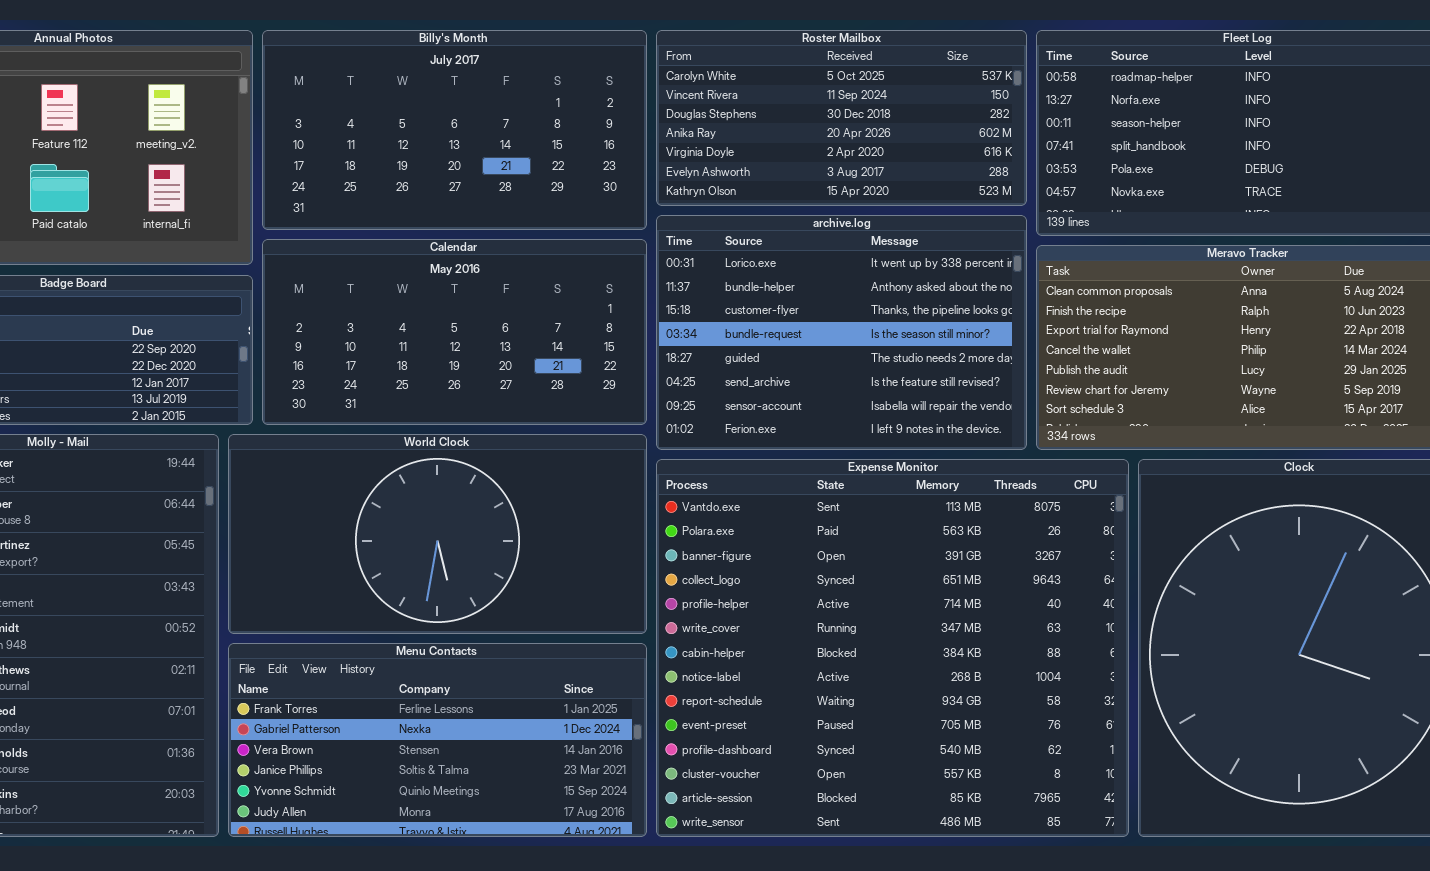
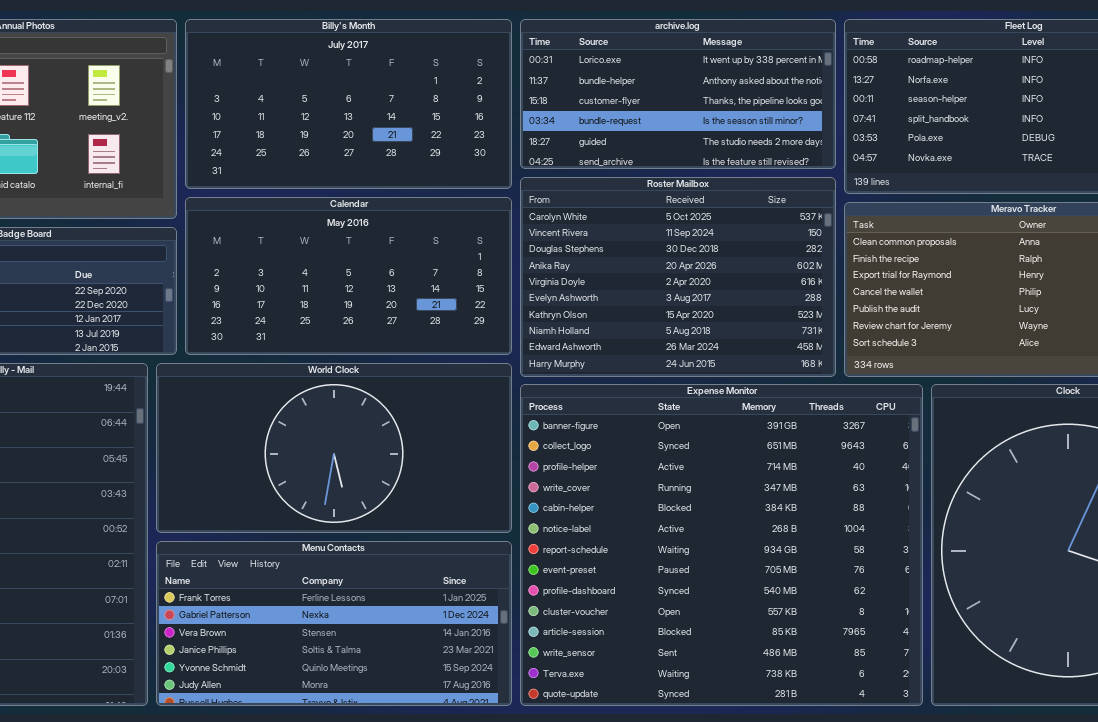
Roster Mailbox: [656,30,1027,206] -> [520,177,836,377], moved, resized
archive.log: [656,215,1027,450] -> [520,19,836,169], moved, resized
Expense Monitor: [656,459,1129,837] -> [520,384,923,706], scrolled down 2 rows

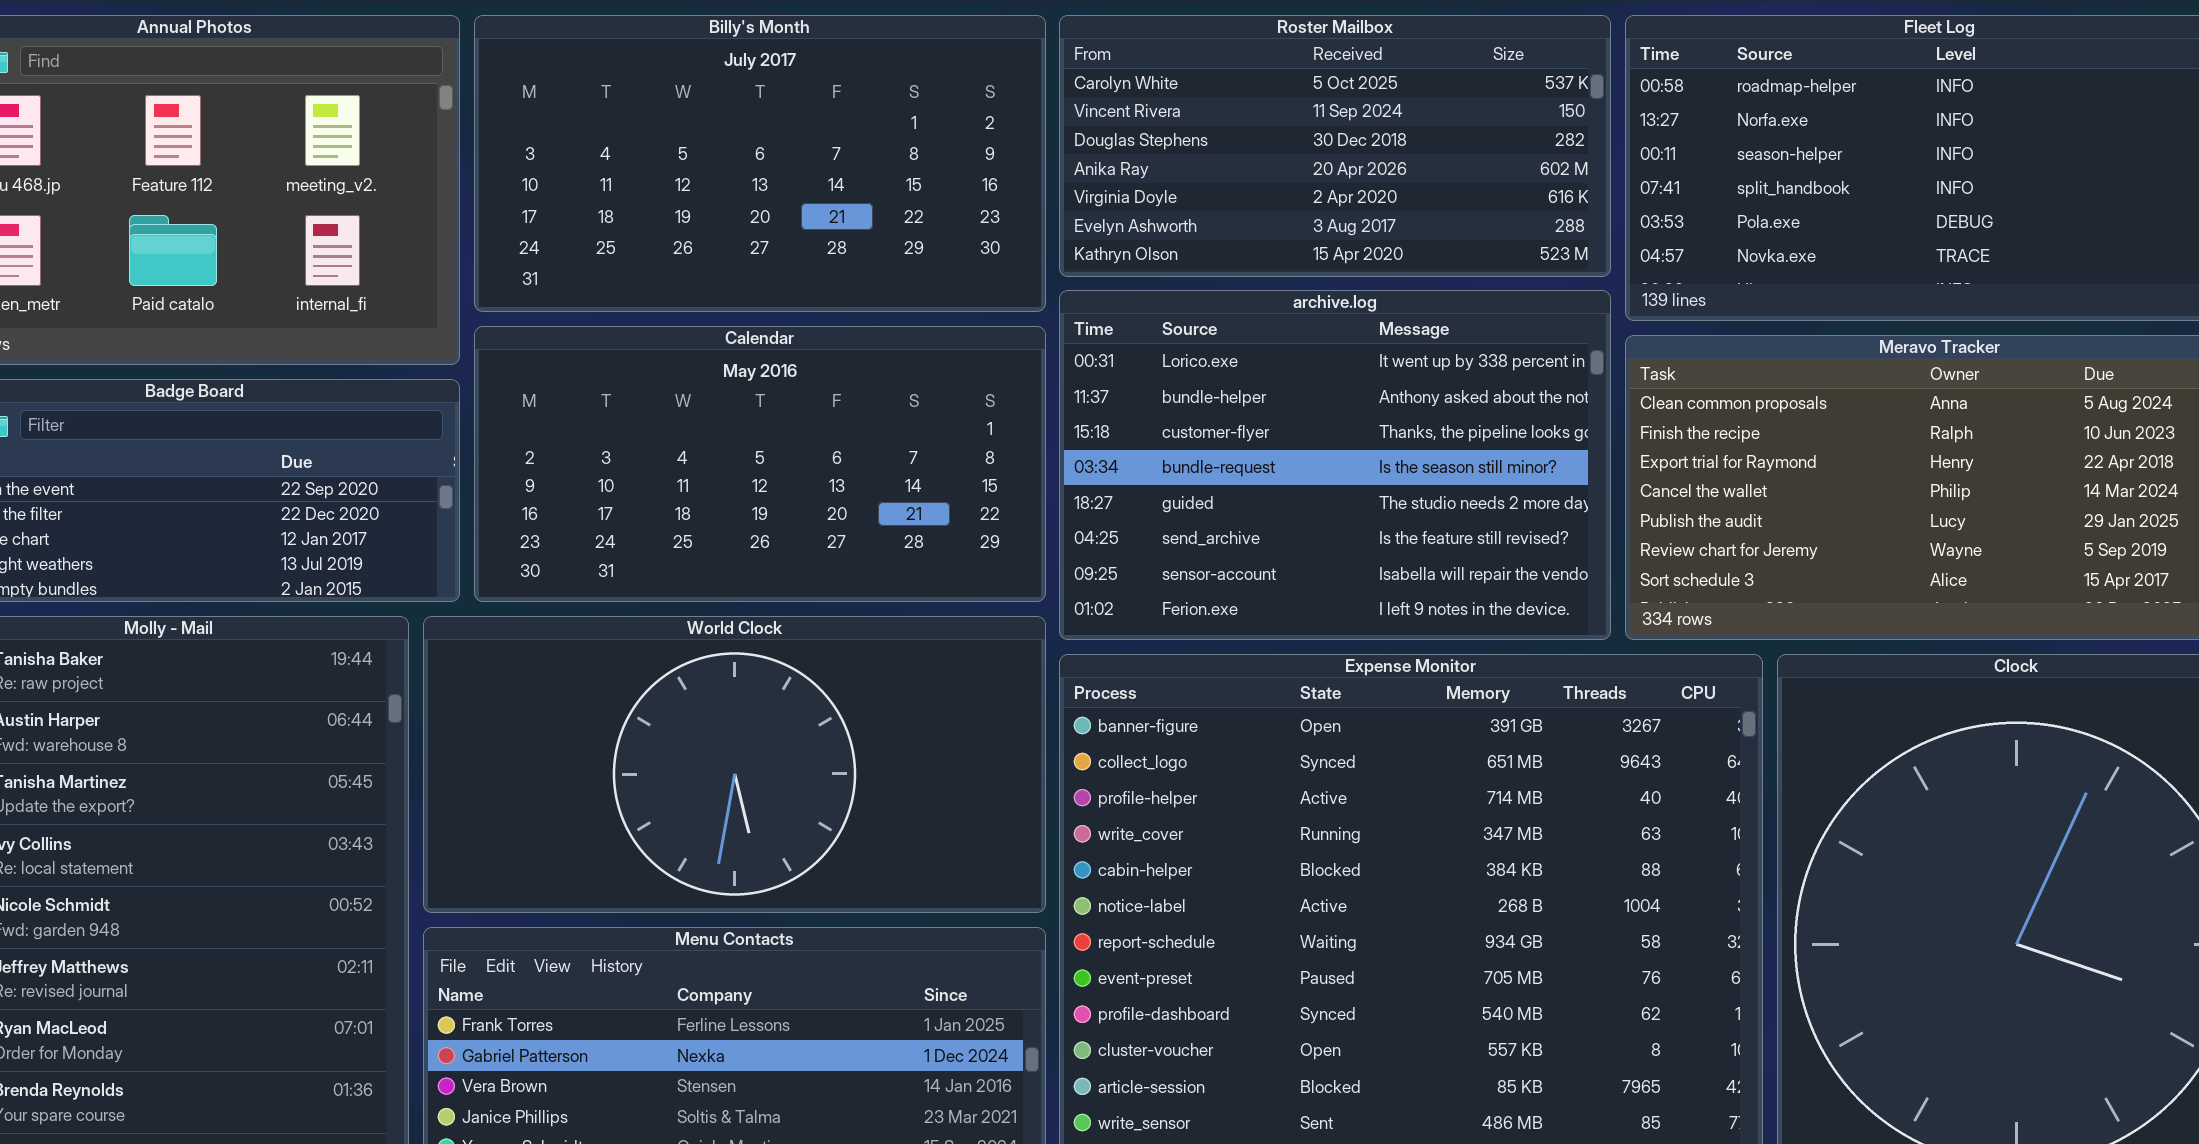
archive.log: [520,19,836,169] -> [1059,290,1611,640], moved, resized
Roster Mailbox: [520,177,836,377] -> [1059,15,1611,277], moved, resized

